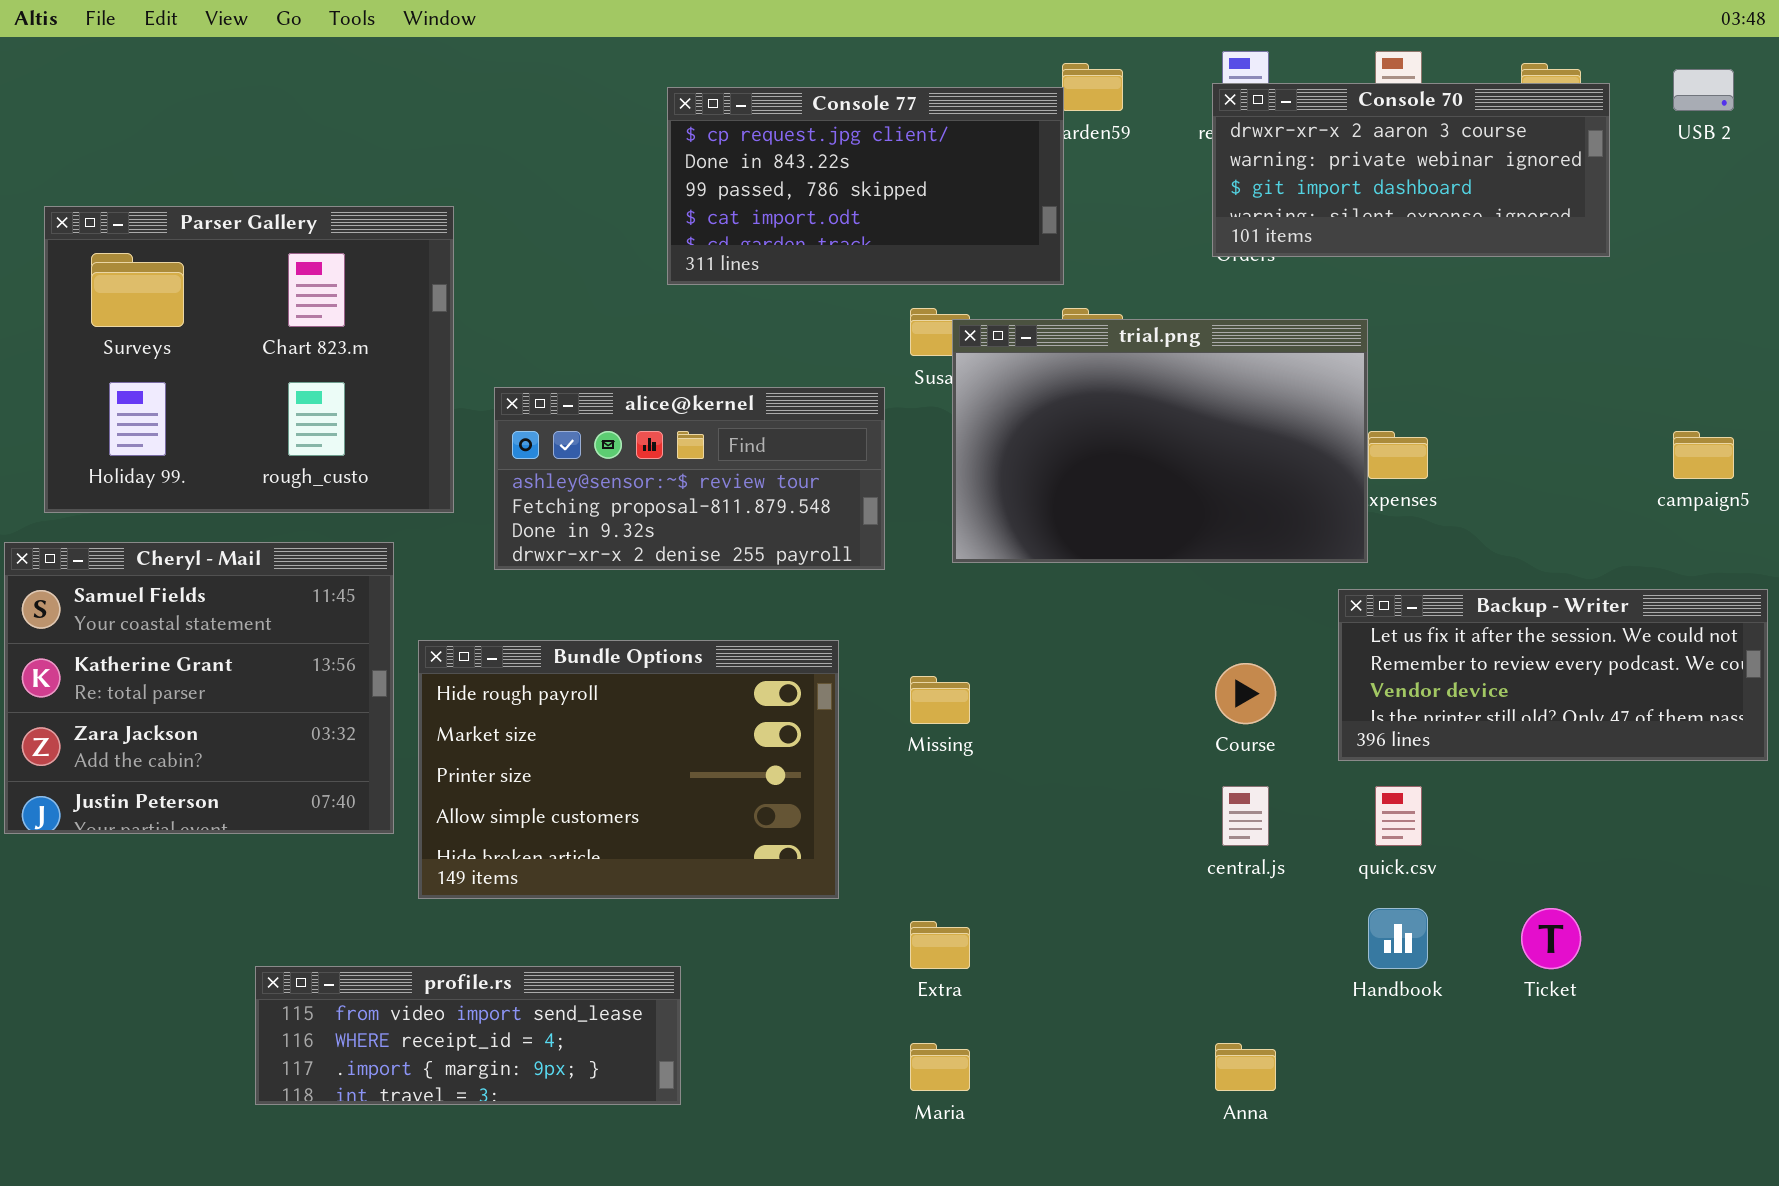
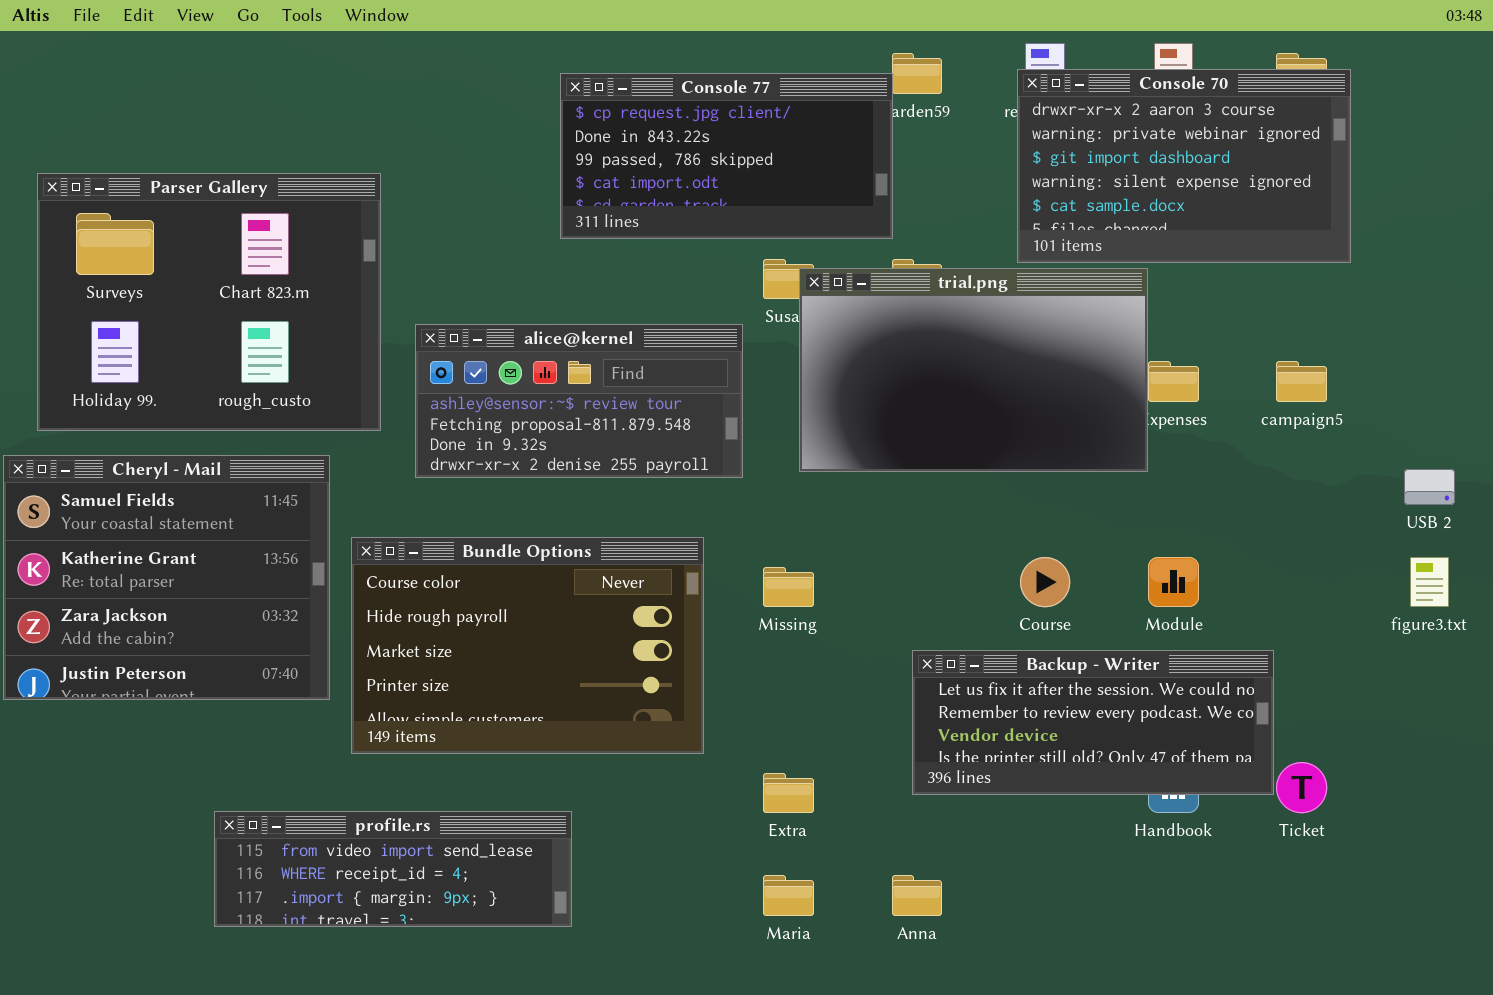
USB 2: [1673,69,1734,111] -> [1404,469,1455,505], moved
Console 70: [1212,83,1610,257] -> [1017,69,1351,263], resized
campaign5: [1673,431,1734,479] -> [1276,361,1327,402], moved
Backup - Writer: [1338,589,1768,761] -> [912,650,1274,795], moved
Bundle Options: [418,640,839,899] -> [351,537,704,754], scrolled up 1 row
Anna: [1215,1043,1276,1091] -> [892,875,942,916], moved

